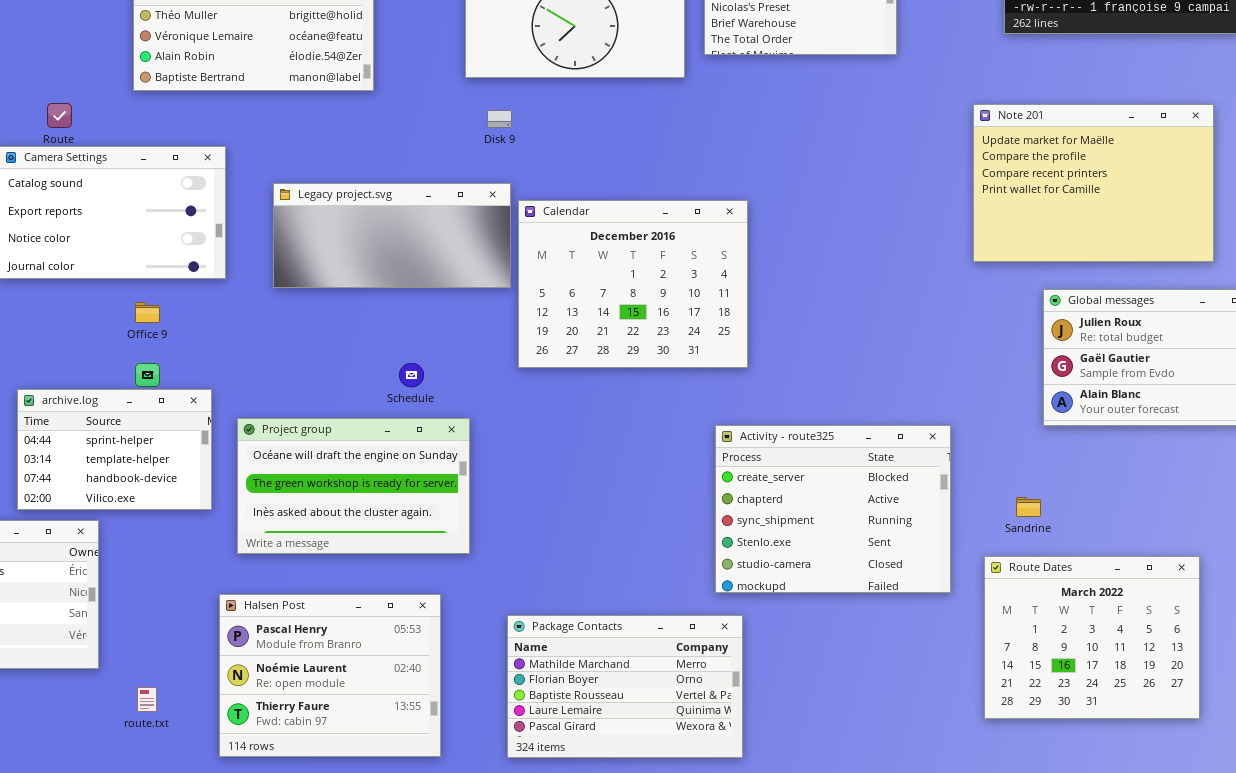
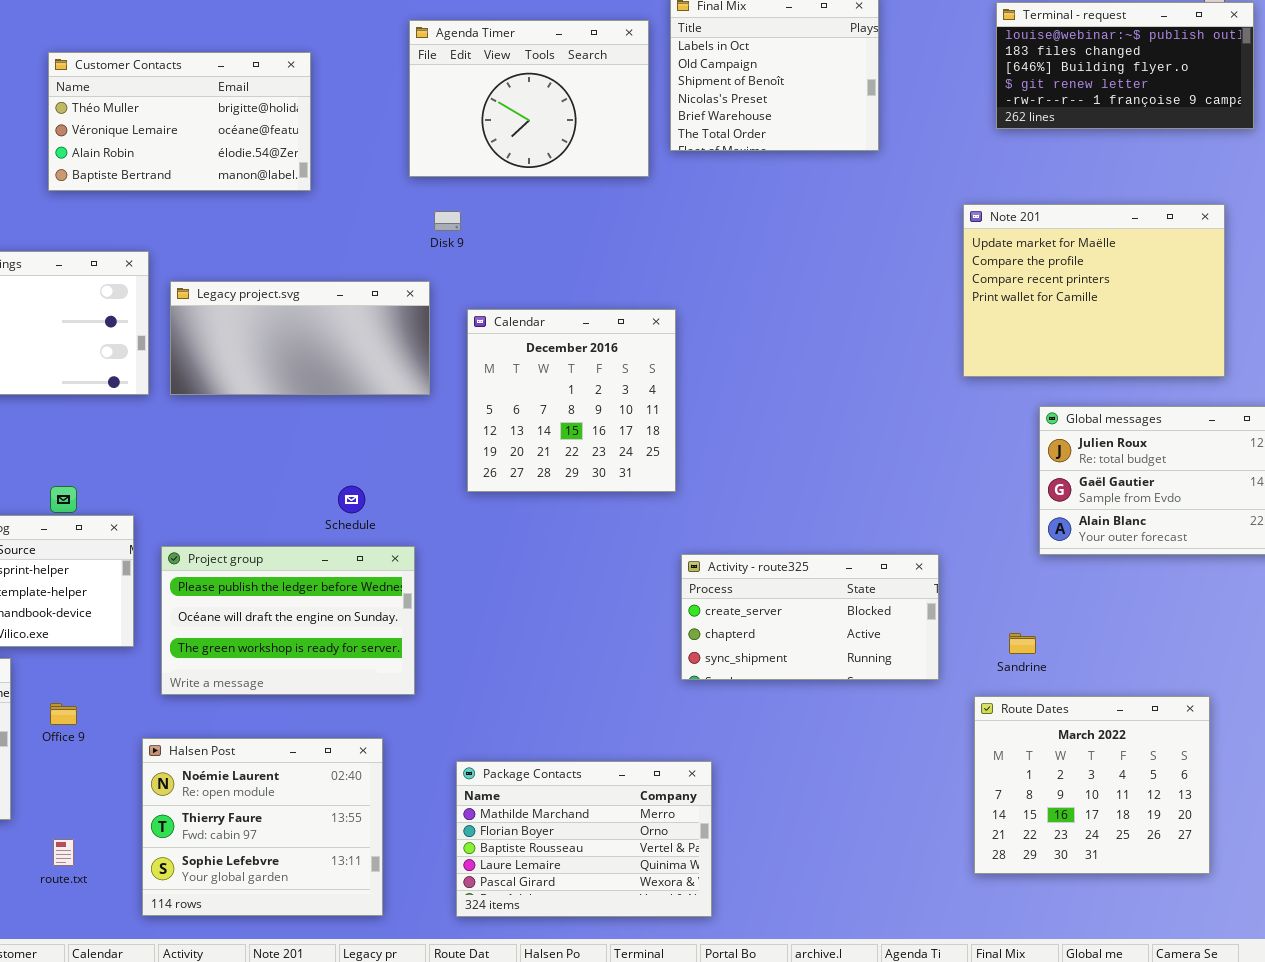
Legacy project.svg: [273,183,511,288] -> [170,281,430,395], moved
Calendar: [518,200,748,368] -> [467,309,676,492], resized
Office 9: [135,302,160,323] -> [50,703,77,725], moved
Project group: [237,418,470,554] -> [161,546,415,695], scrolled up 1 row
Activity - route325: [715,425,951,593] -> [681,554,939,680], resized
Halsen Post: [219,594,441,757] -> [142,738,383,916], scrolled down 1 row

